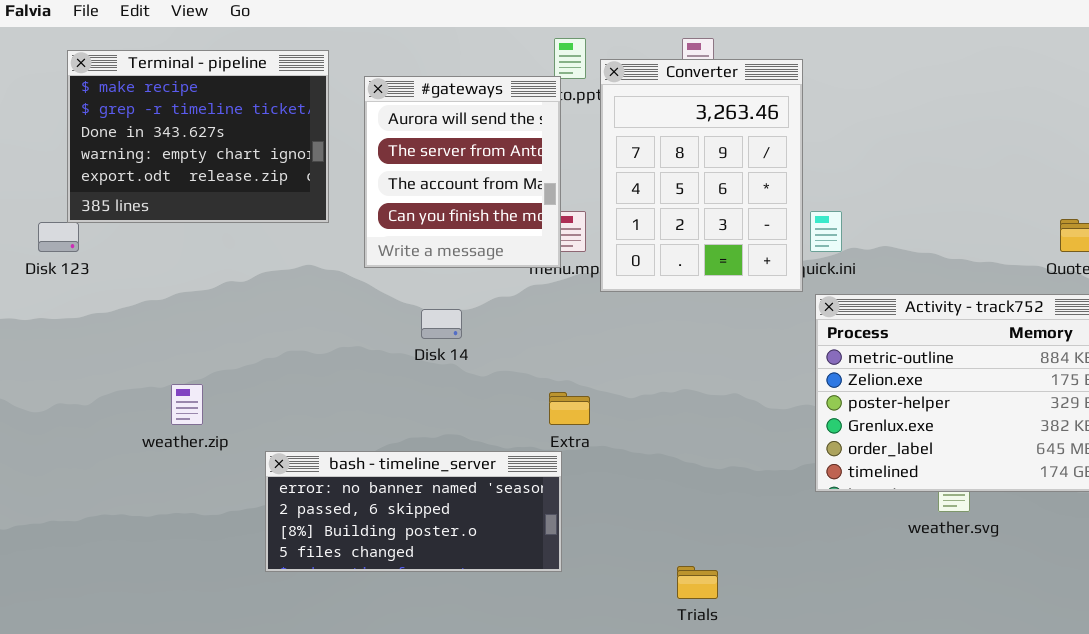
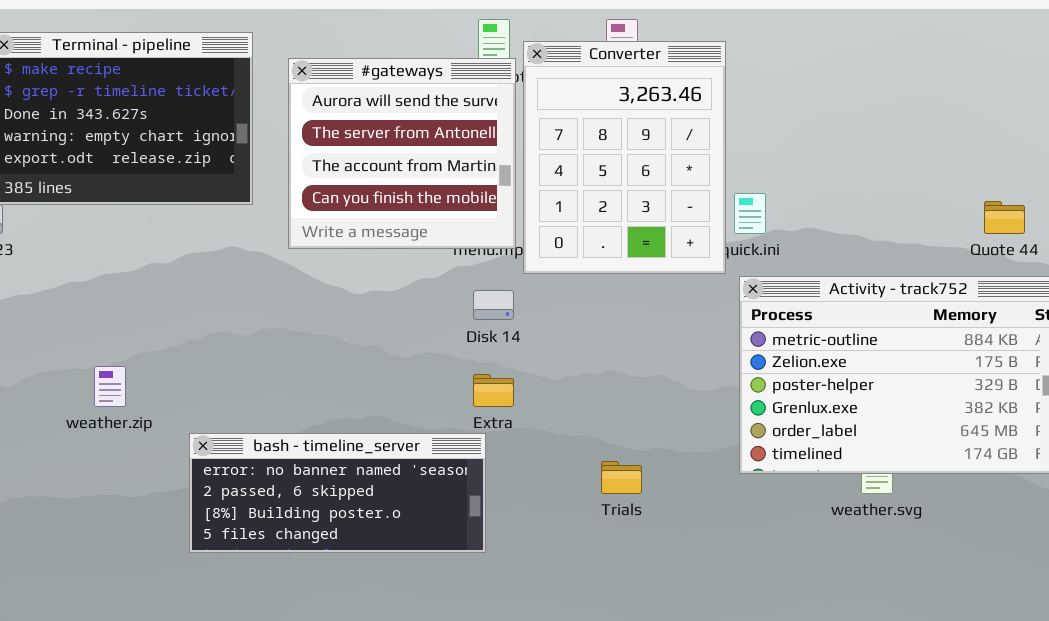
#gateways: [364,76,561,268] -> [288,58,516,249], resized
Disk 14: [421,309,462,339] -> [473,290,514,320], moved
Trials: [677,566,718,599] -> [601,461,642,494], moved

